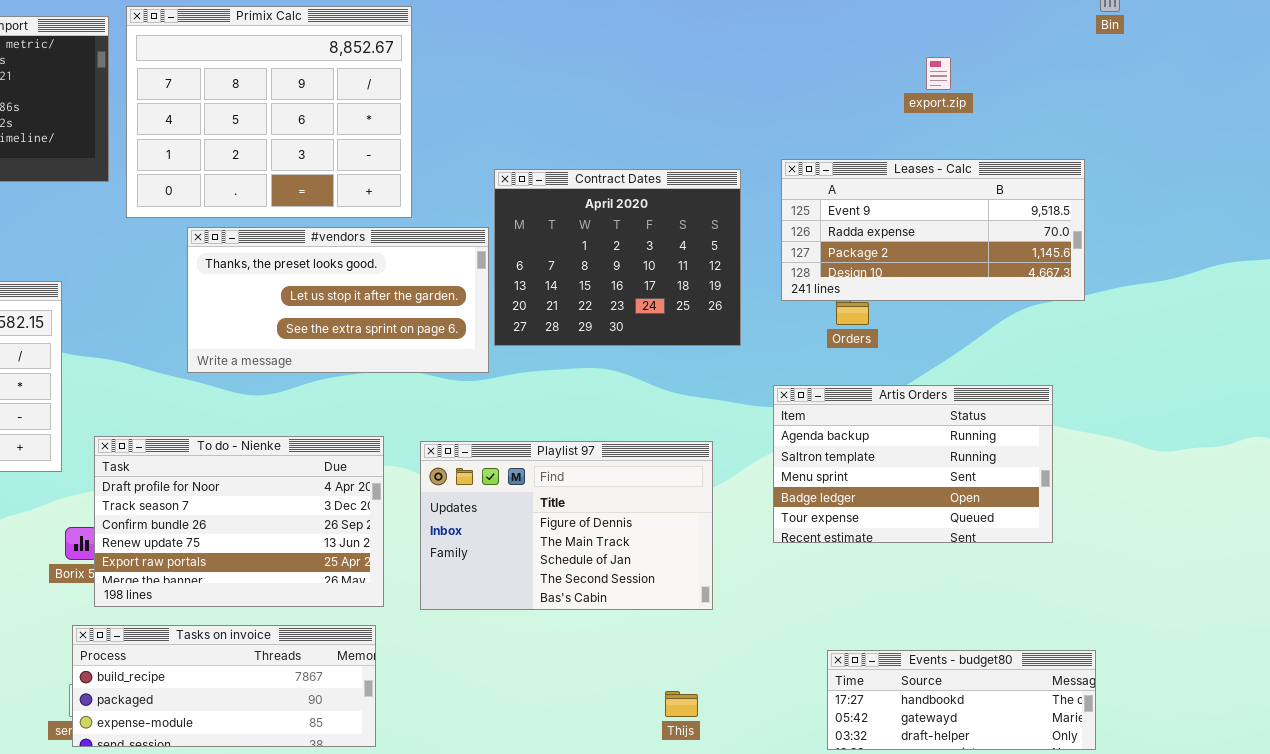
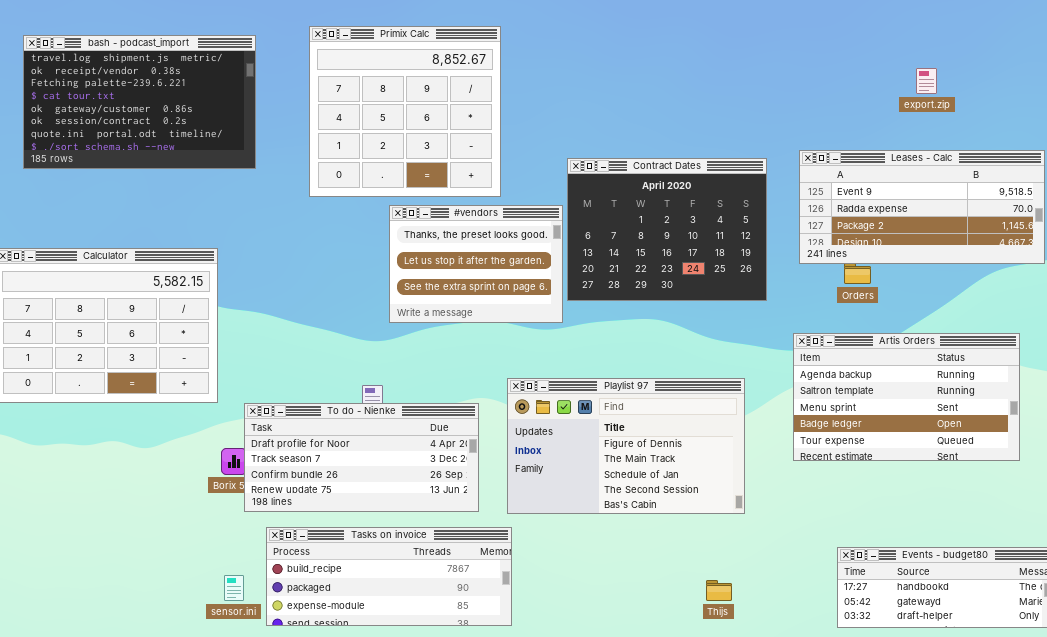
Primix Calc: [126,6,412,218] -> [309,26,501,197], resized
#vendors: [187,227,489,373] -> [389,205,563,323], resized
To do - Nienke: [94,436,384,607] -> [244,403,479,512], resized
Tasks on invoice: [72,625,376,747] -> [266,527,512,626], moved

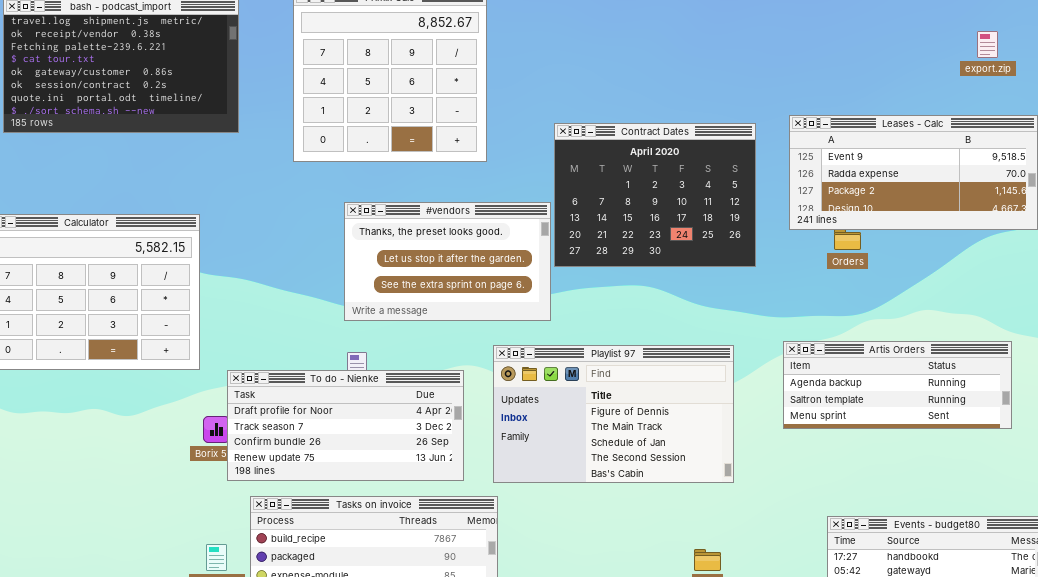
export.zip: [916,68,937,94] -> [977,31,998,58], moved
#vendors: [389,205,563,323] -> [344,202,551,321], moved, resized
Artis Orders: [793,333,1020,461] -> [783,341,1012,429], resized

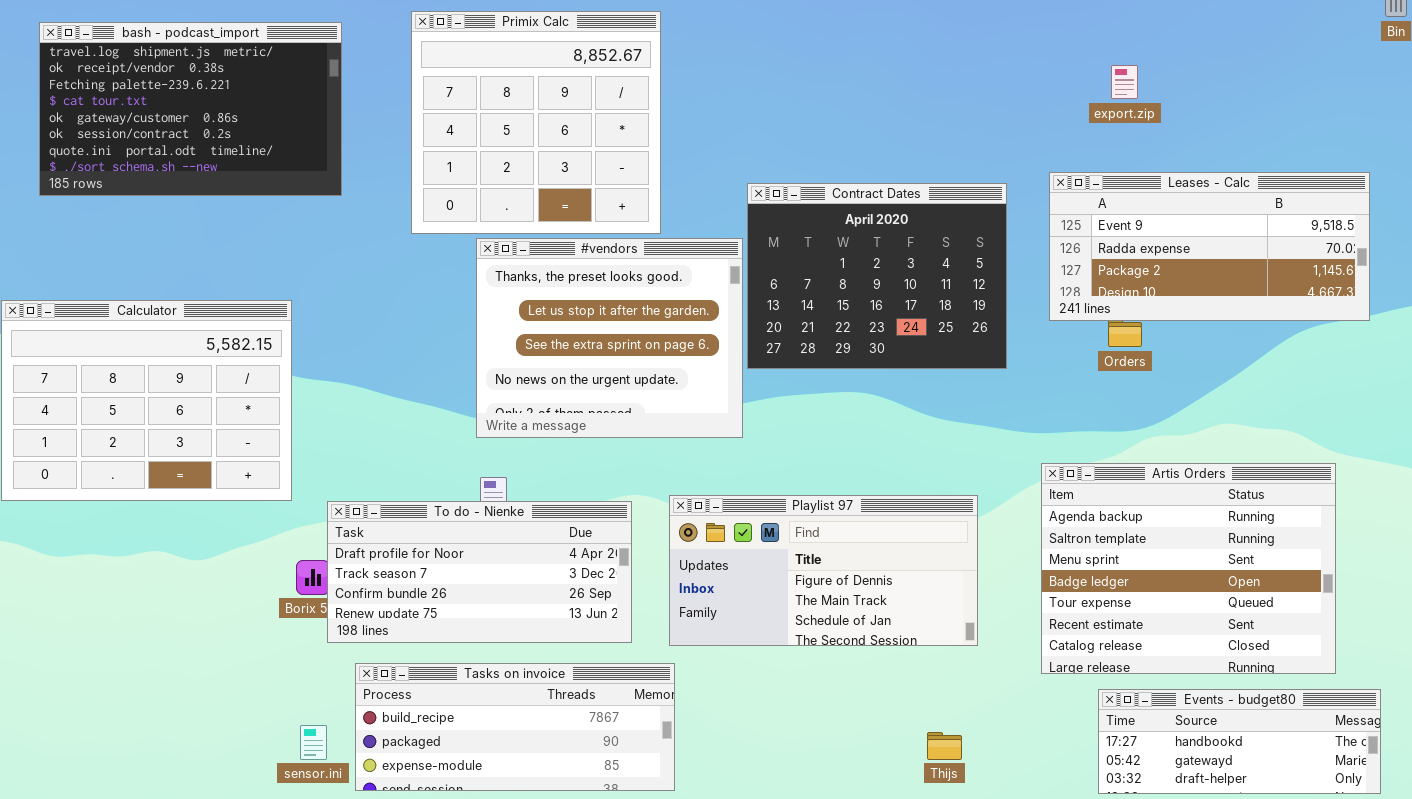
export.zip: [977,31,998,58] -> [1111,65,1138,99], moved
#vendors: [344,202,551,321] -> [476,238,743,438], resized
Artis Orders: [783,341,1012,429] -> [1041,463,1336,674], resized
Playlist 97: [493,345,734,483] -> [669,495,978,646], resized

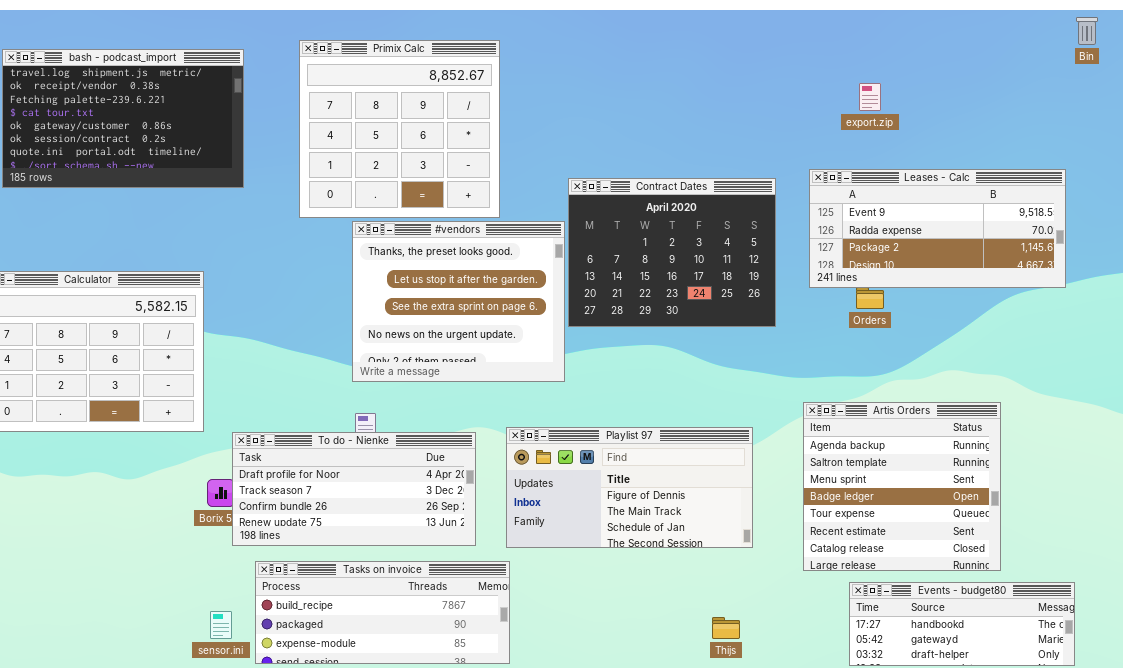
Artis Orders: [1041,463,1336,674] -> [803,402,1001,571], resized

